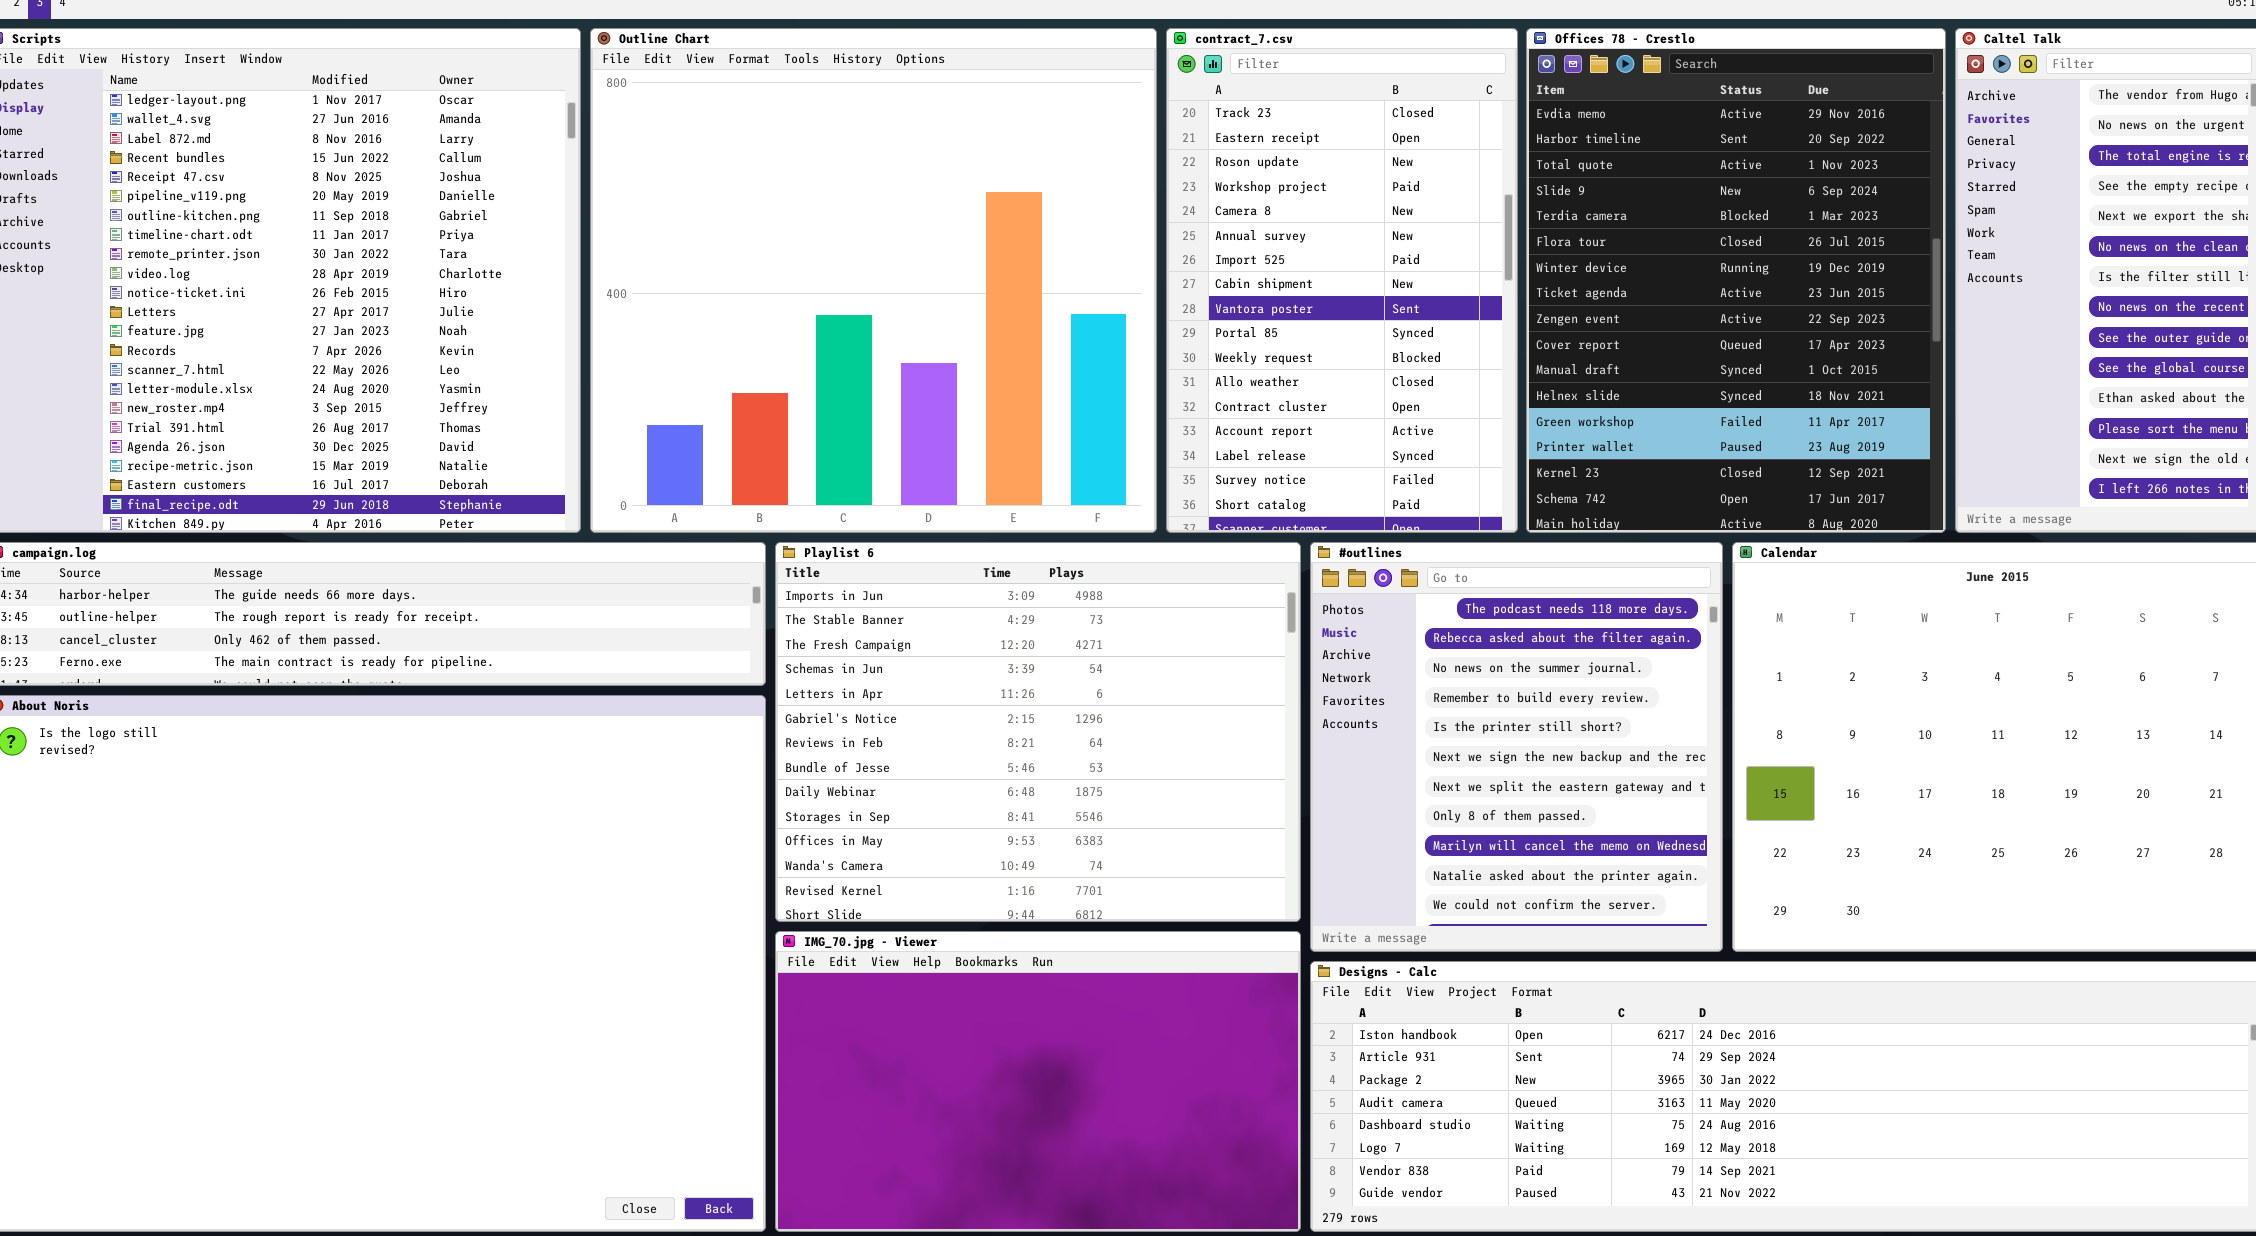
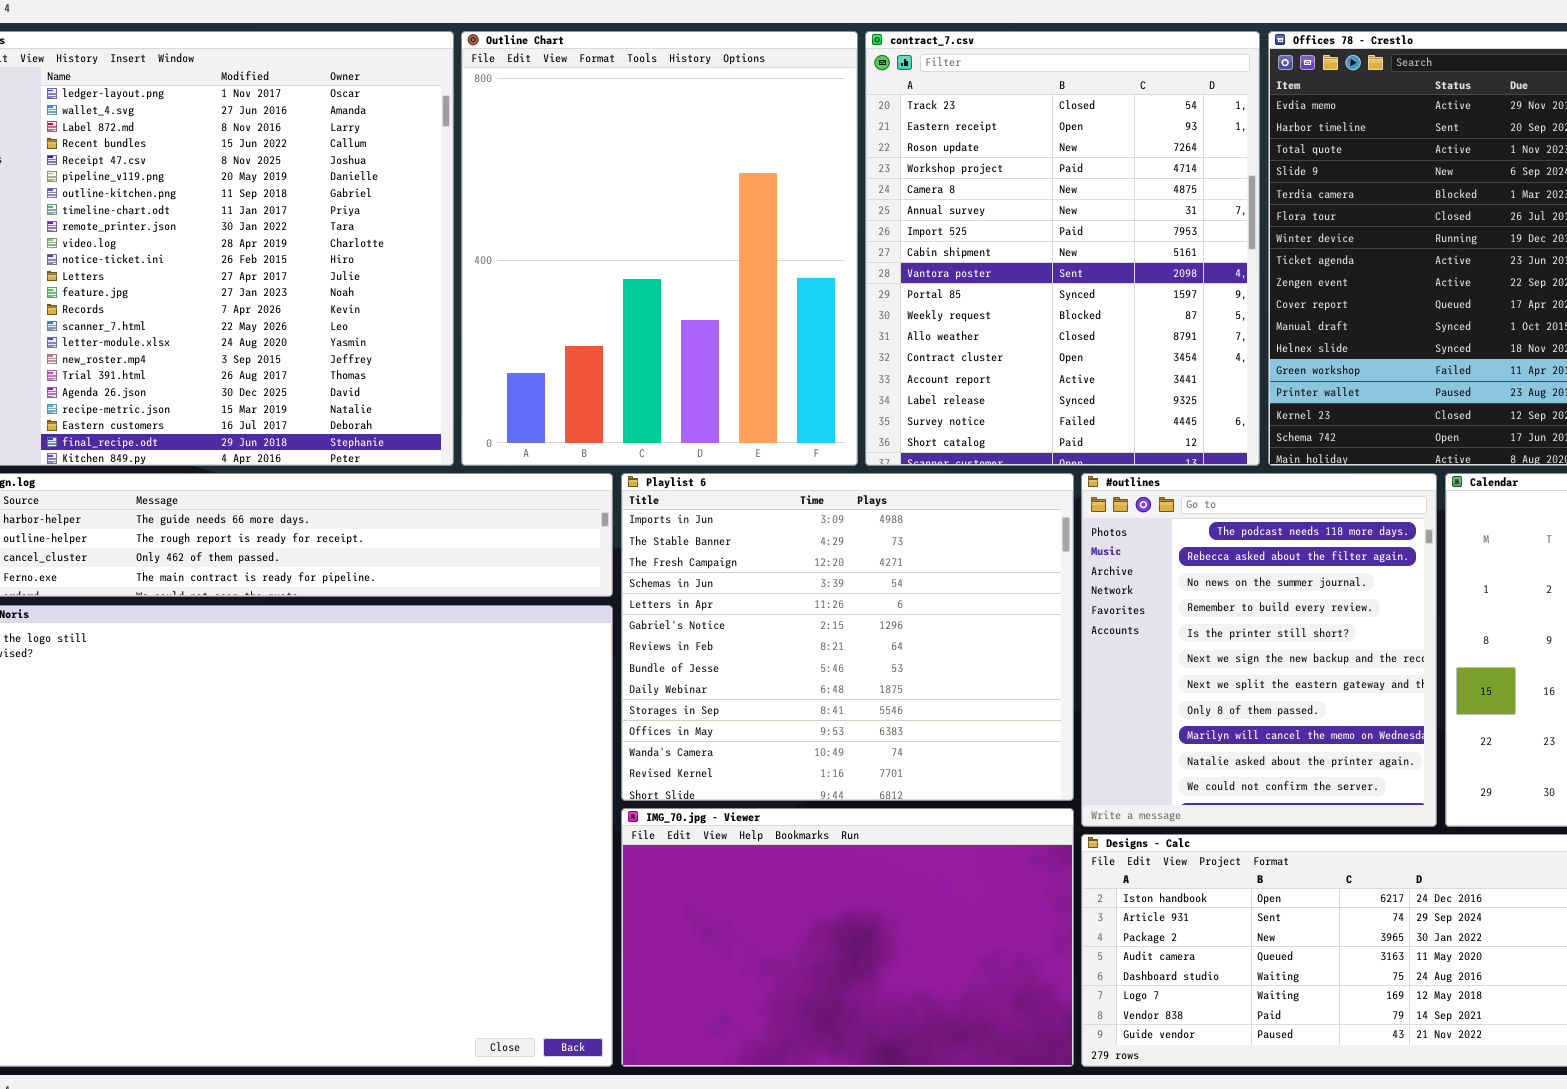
Outline Chart: [590,28,1157,533] -> [461,31,858,466], resized
contract_7.csv: [1166,28,1518,533] -> [865,31,1260,466], resized

